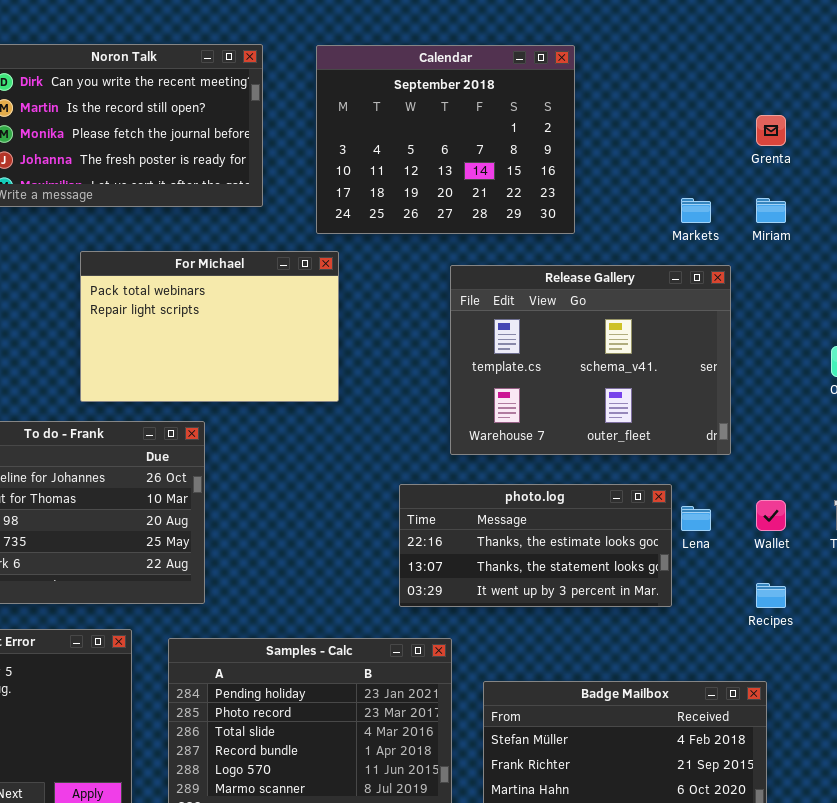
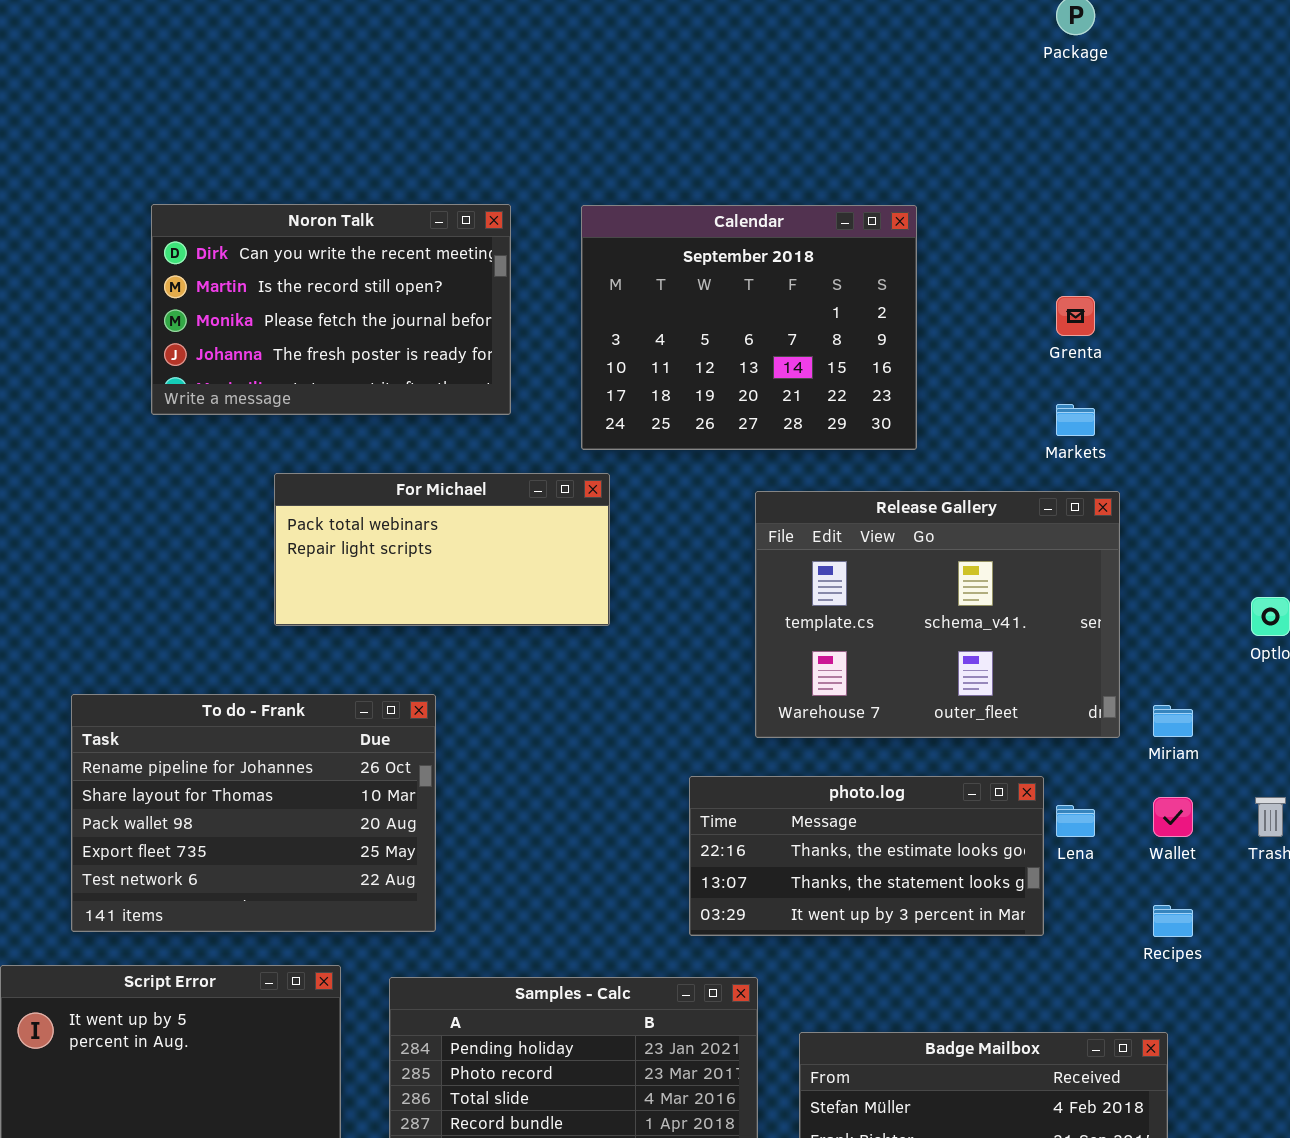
Grenta: [756,115,786,146] -> [1056,296,1095,336], moved
Miriam: [756,198,786,223] -> [1153,705,1193,737], moved
For Michael: [80,251,339,402] -> [274,473,610,626], resized

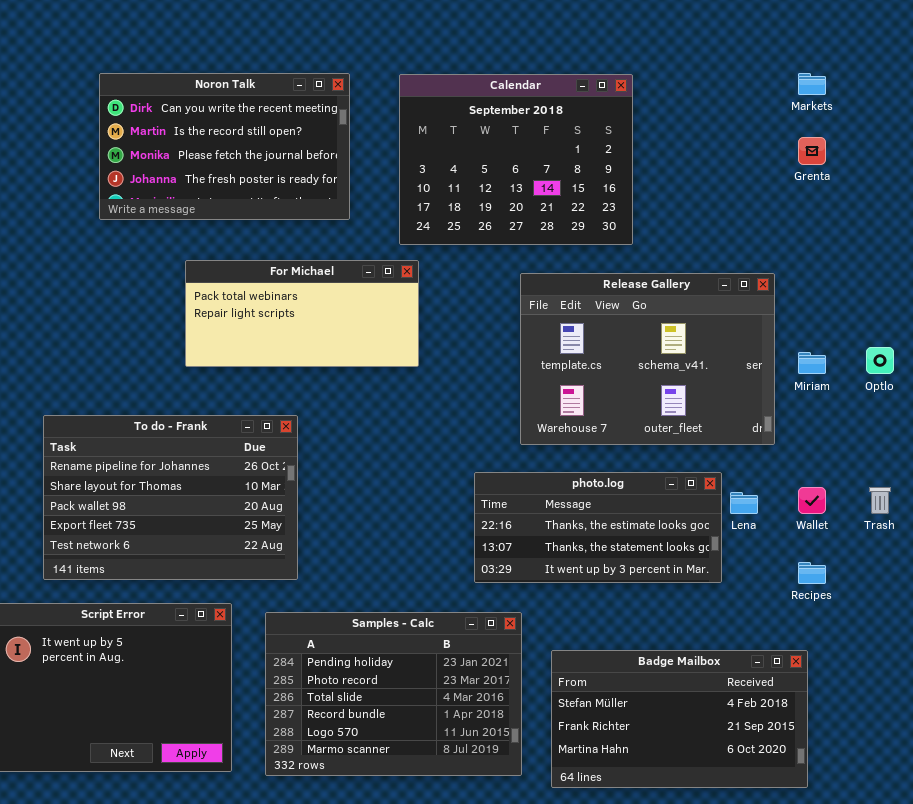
Grenta: [1056,296,1095,336] -> [798,137,826,165], moved
Markets: [1056,404,1095,436] -> [798,73,826,95], moved
Miriam: [1153,705,1193,737] -> [798,352,826,374], moved

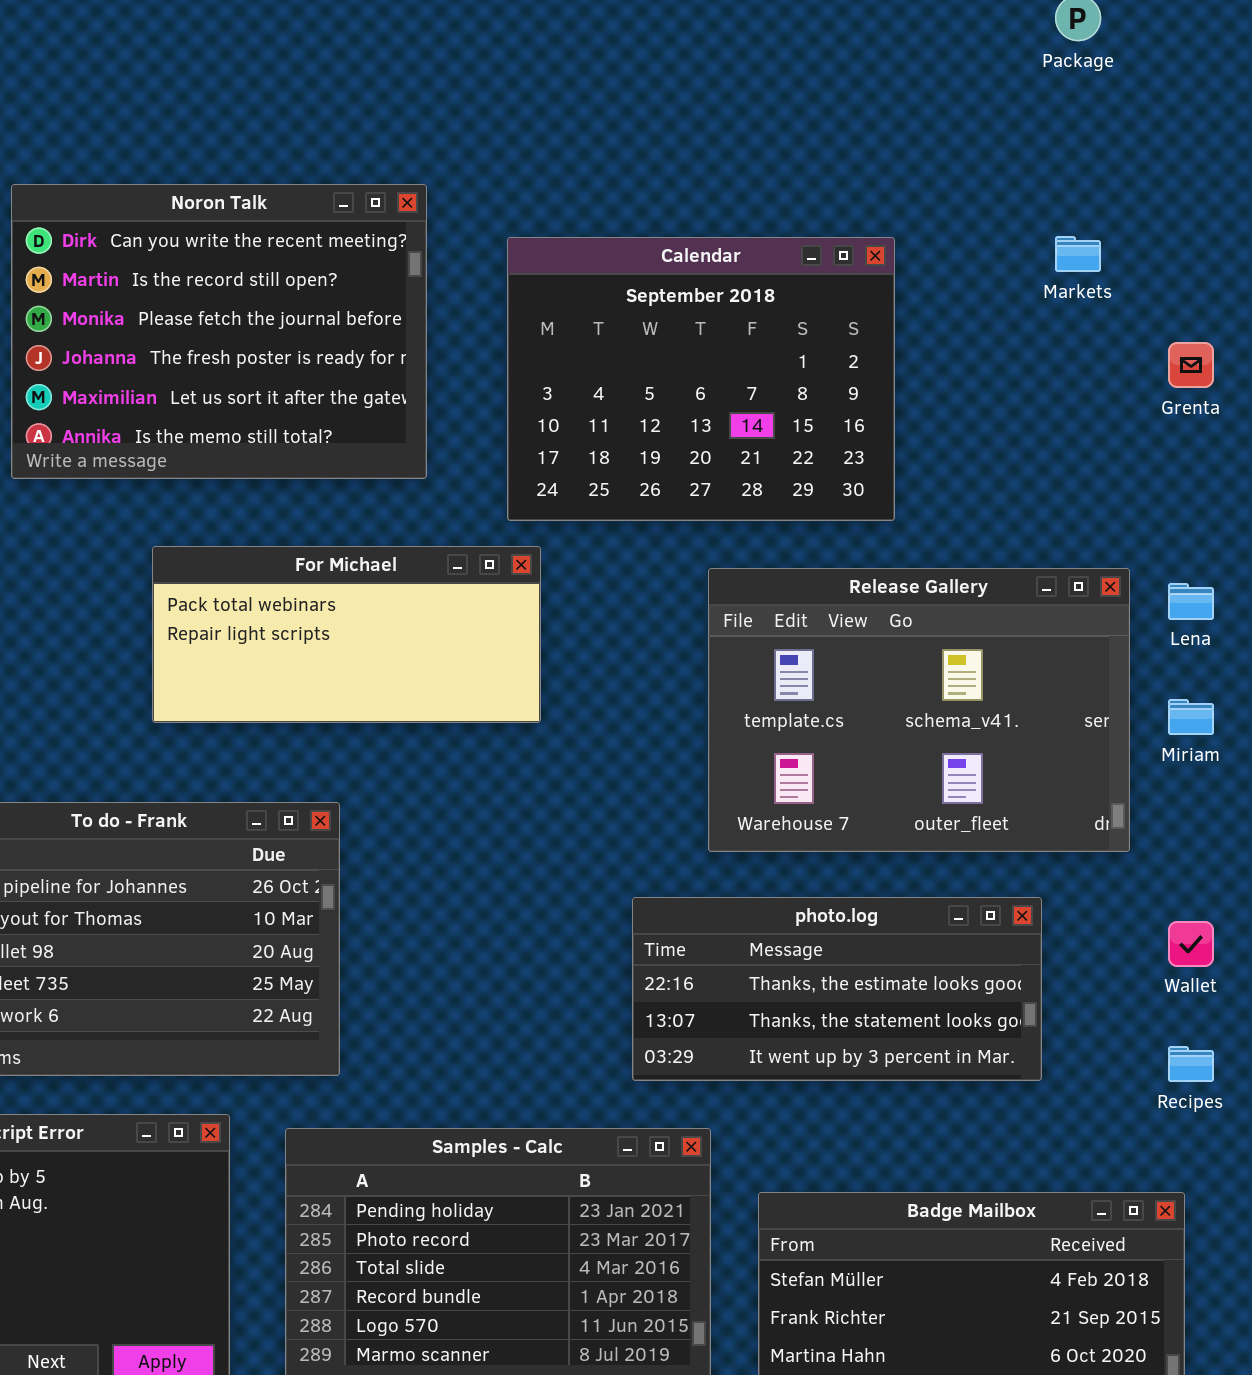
Noron Talk: [99,73,350,220] -> [11,184,427,479], resized
Markets: [798,73,826,95] -> [1055,236,1101,272], moved
Lena: [730,492,758,514] -> [1168,583,1214,620], moved

